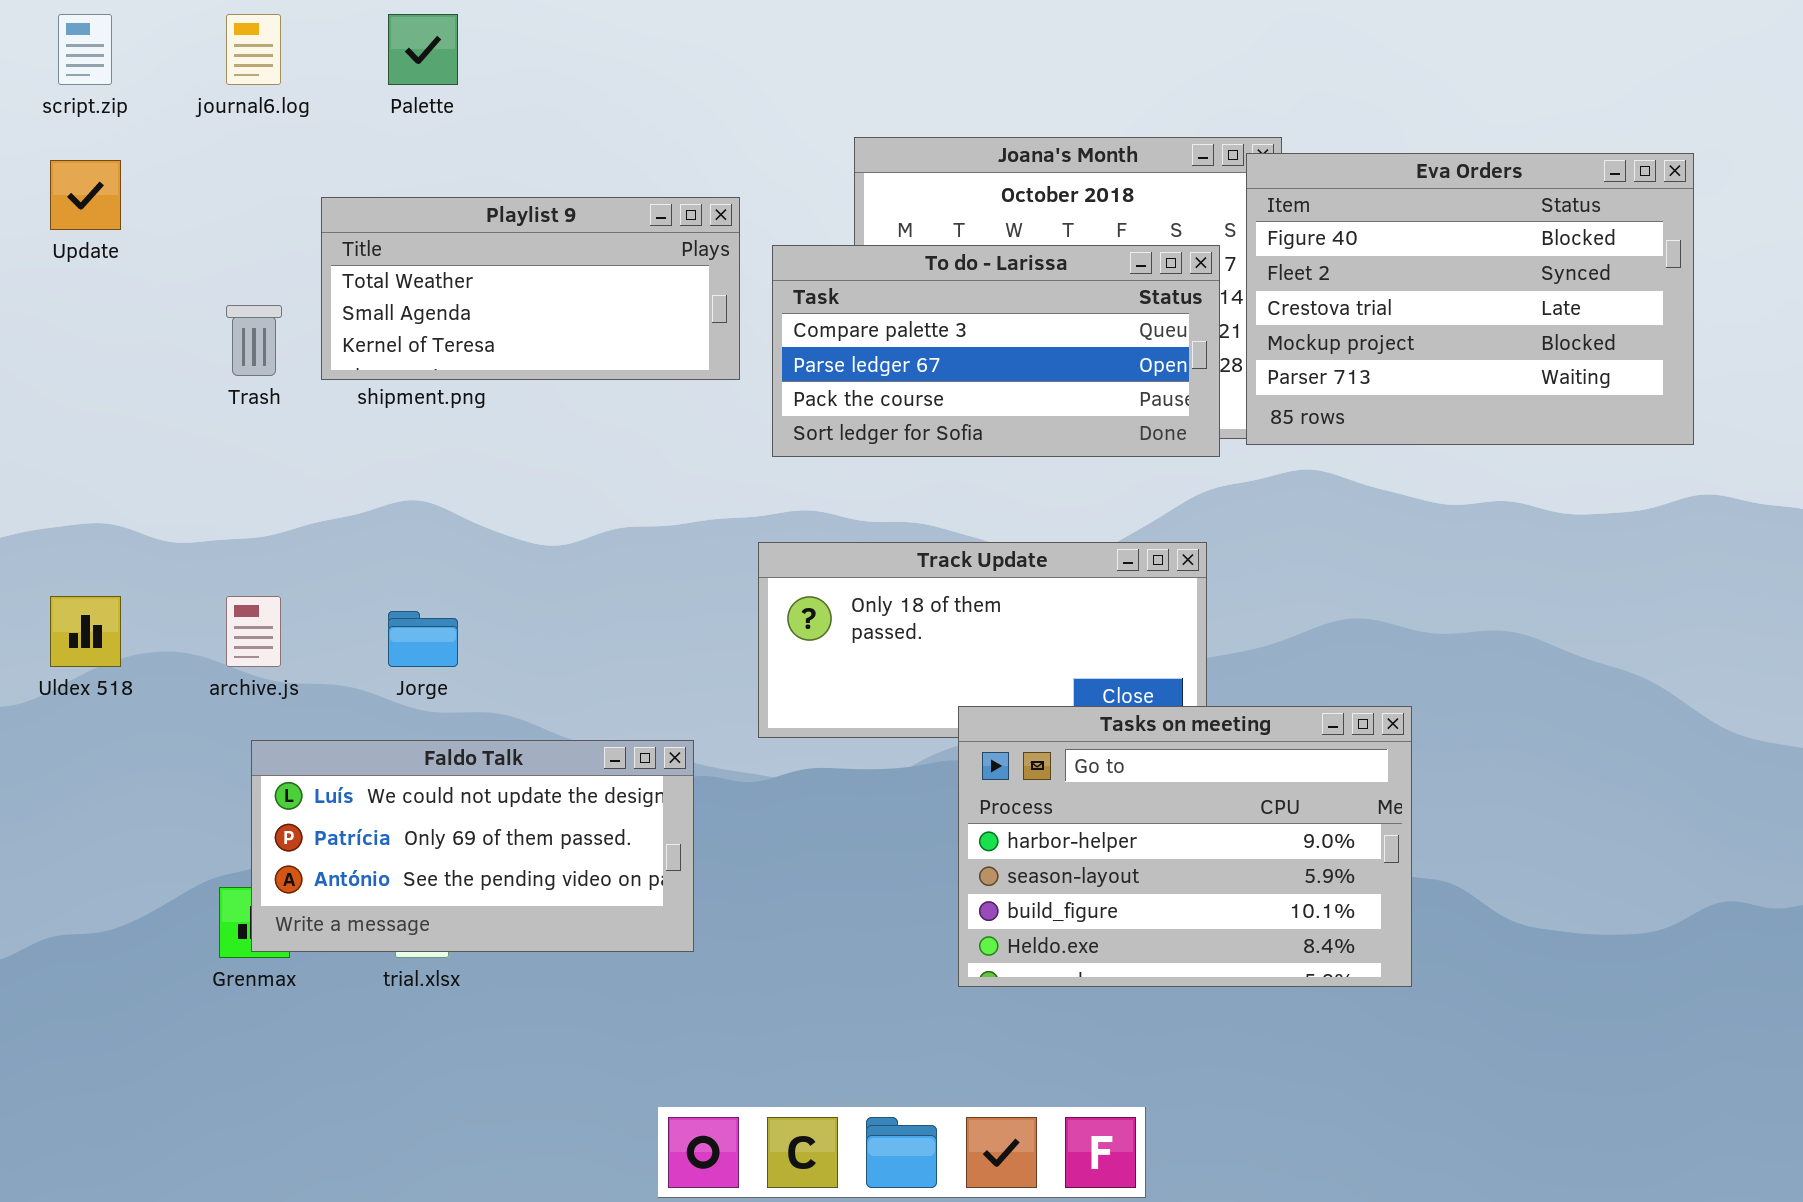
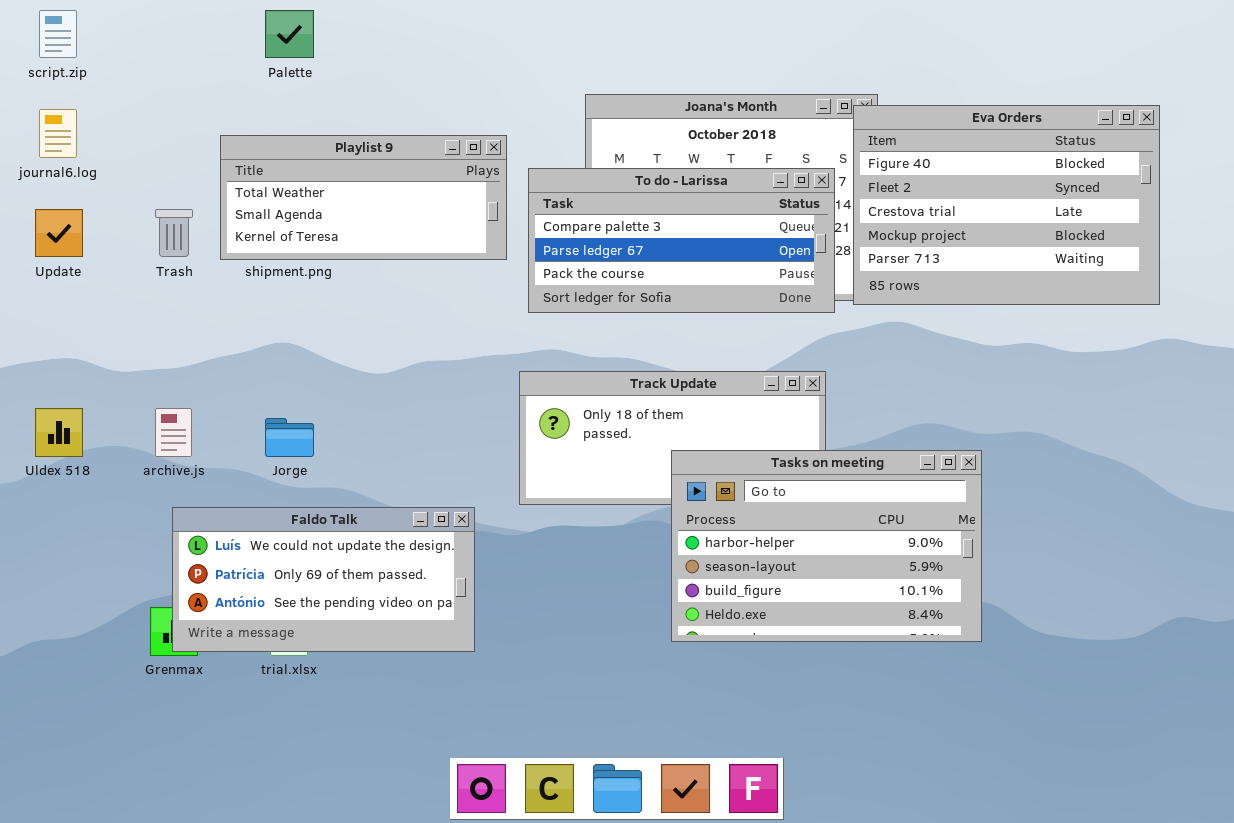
journal6.log: [226,14,281,85] -> [39,109,77,158], moved
Update: [50,160,121,230] -> [35,209,83,257], moved
Tasks on meeting: [958,706,1412,987] -> [671,450,982,642], moved

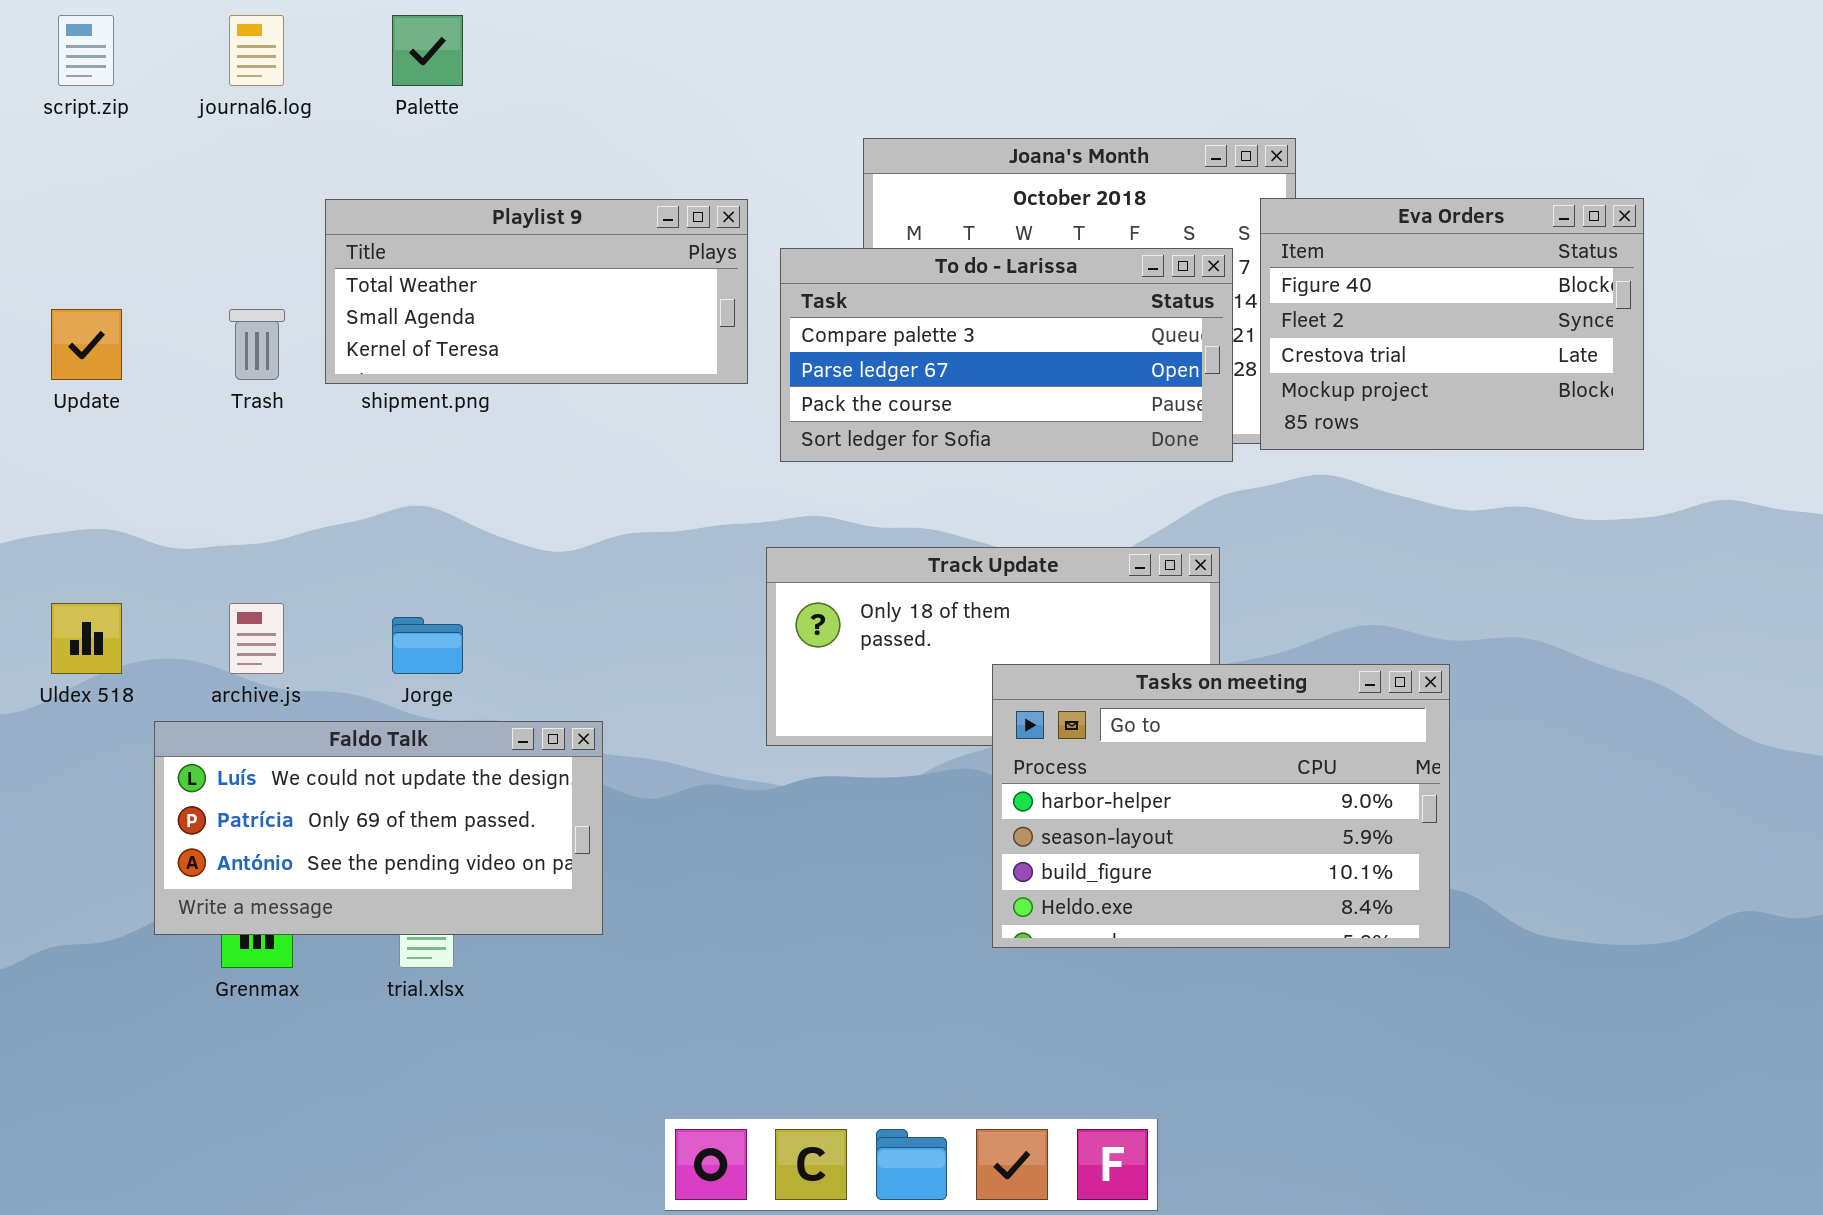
Eva Orders: [853,105,1160,305] -> [1260,198,1644,450], resized
journal6.log: [39,109,77,158] -> [229,15,284,86], moved
Faldo Talk: [172,507,475,652] -> [154,721,603,935], moved

